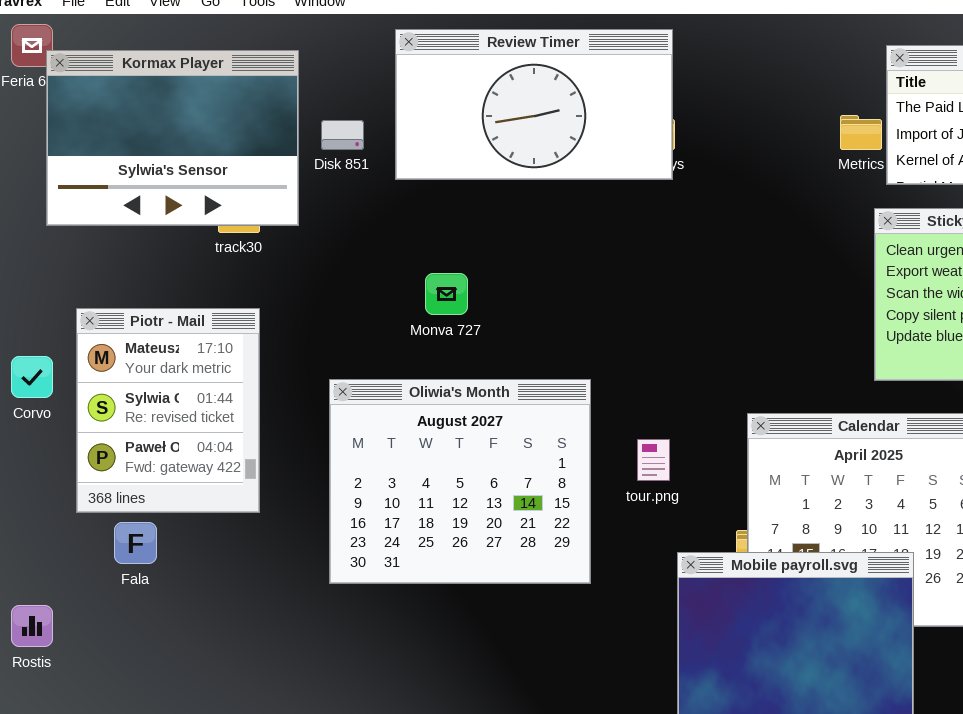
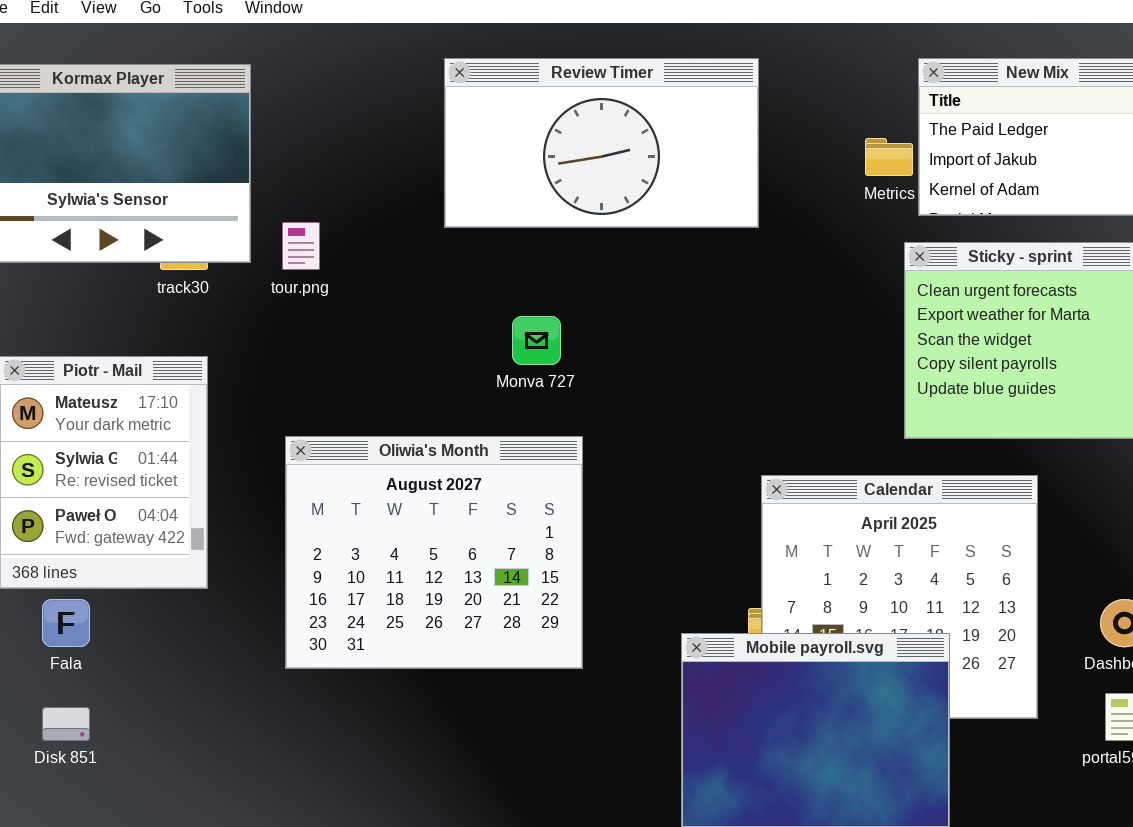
Review Timer: [395,29,673,180] -> [444,58,759,228], moved
Disk 851: [321,120,364,150] -> [42,707,90,741], moved
Monva 727: [425,273,468,315] -> [512,316,561,365], moved
tour.png: [637,439,670,481] -> [282,222,320,270], moved

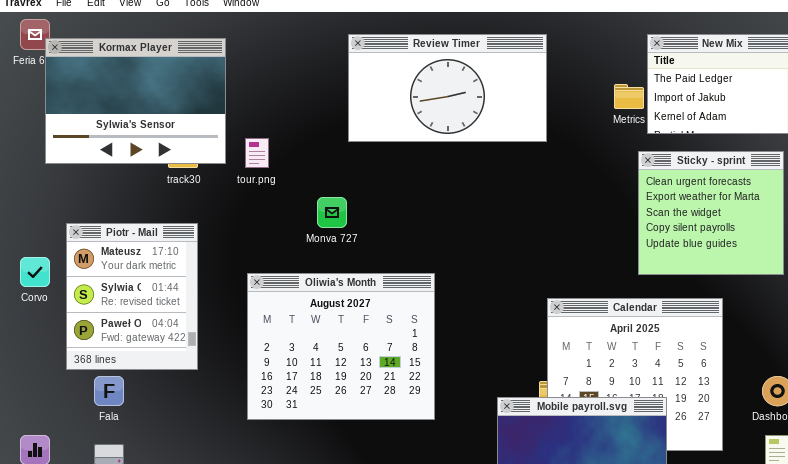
Monva 727: [512,316,561,365] -> [317,197,347,228], moved

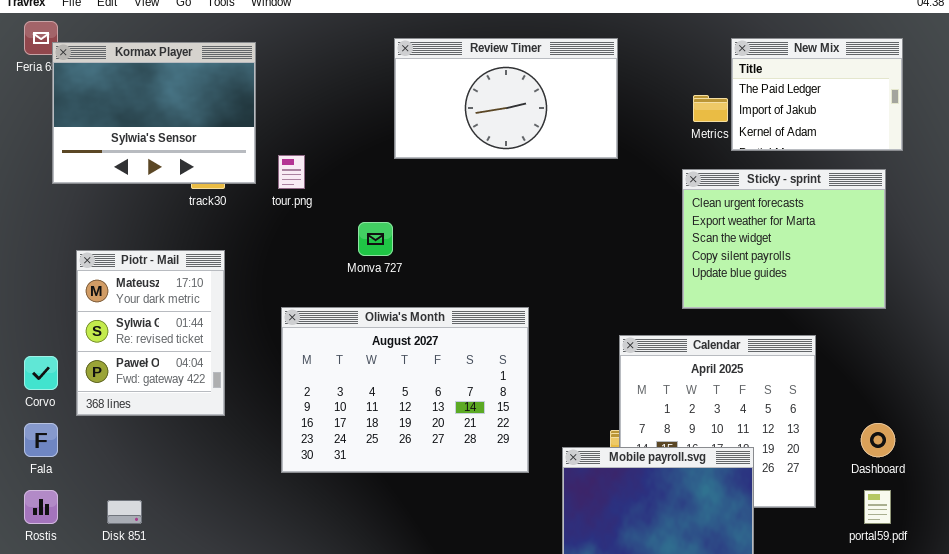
Sticky - sprint: [638,151,784,275] -> [682,169,886,309], resized
Corvo: [20,257,50,287] -> [24,356,58,390], moved
Oliwia's Month: [247,273,435,420] -> [281,307,529,473], resized
Fala: [94,376,124,406] -> [24,423,58,457], moved

